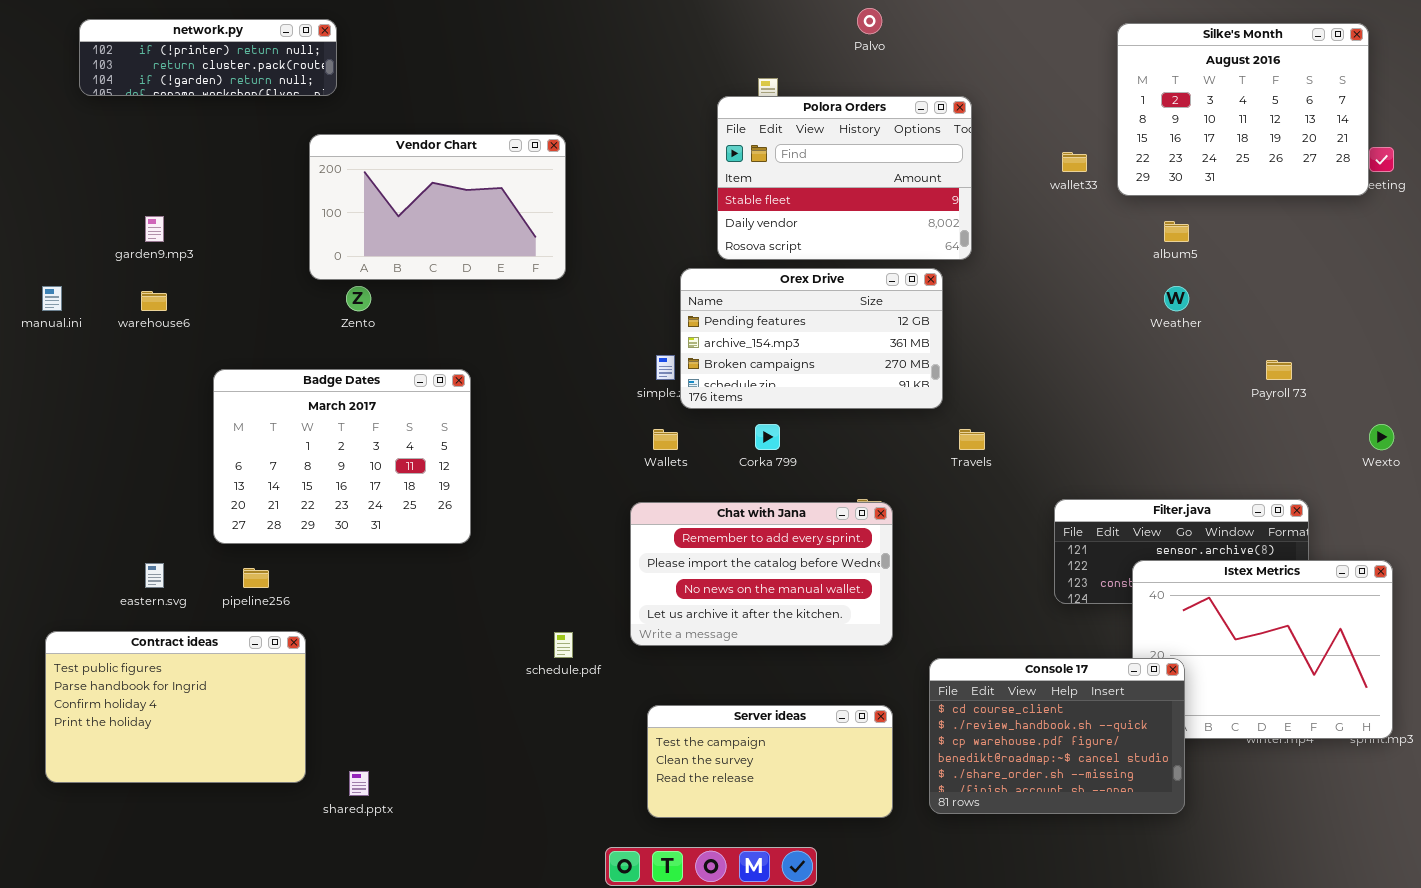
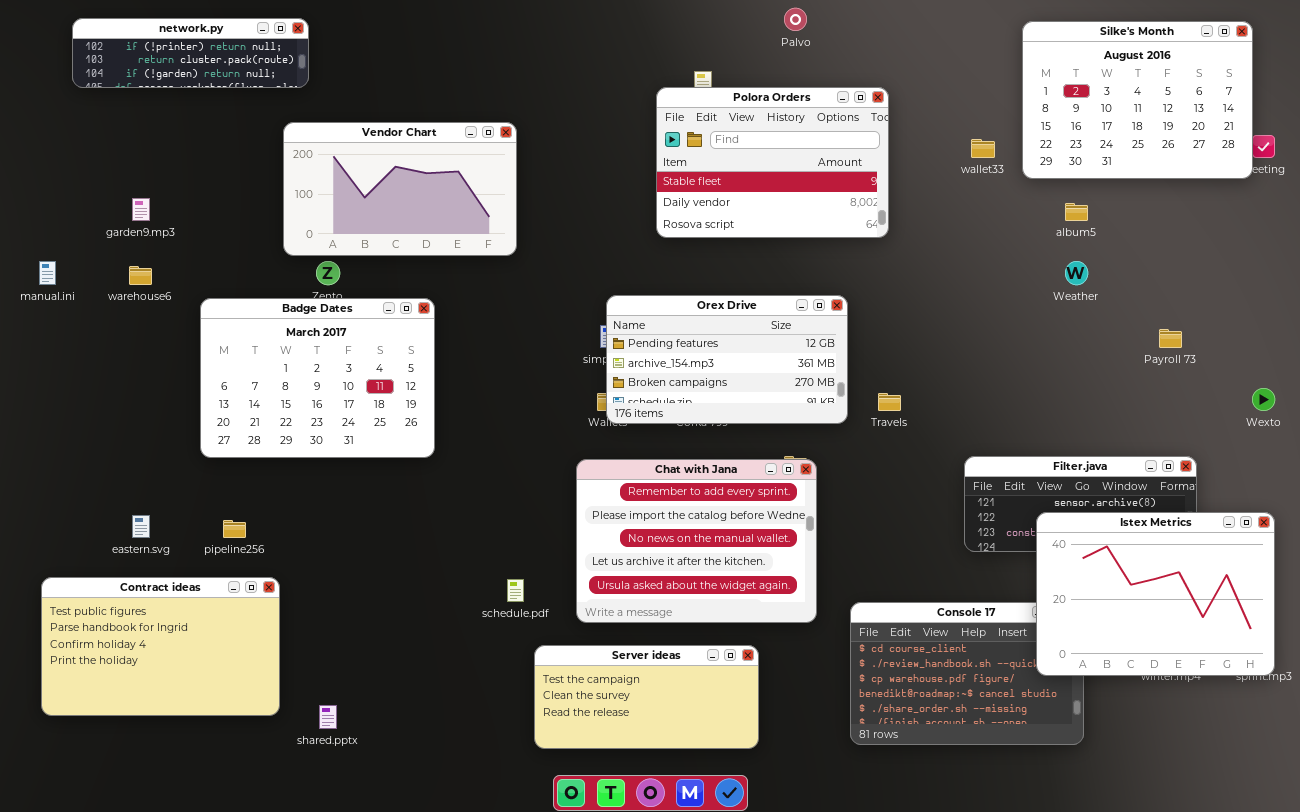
Orex Drive: [680,268,943,409] -> [606,295,848,424], moved
Badge Dates: [213,369,471,544] -> [200,298,435,458], moved
Chat with Jana: [630,502,893,646] -> [576,459,817,623], resized
Istex Metrics: [1132,560,1393,739] -> [1036,512,1275,676], raised
Server ideas: [647,705,893,818] -> [534,645,759,749], moved

